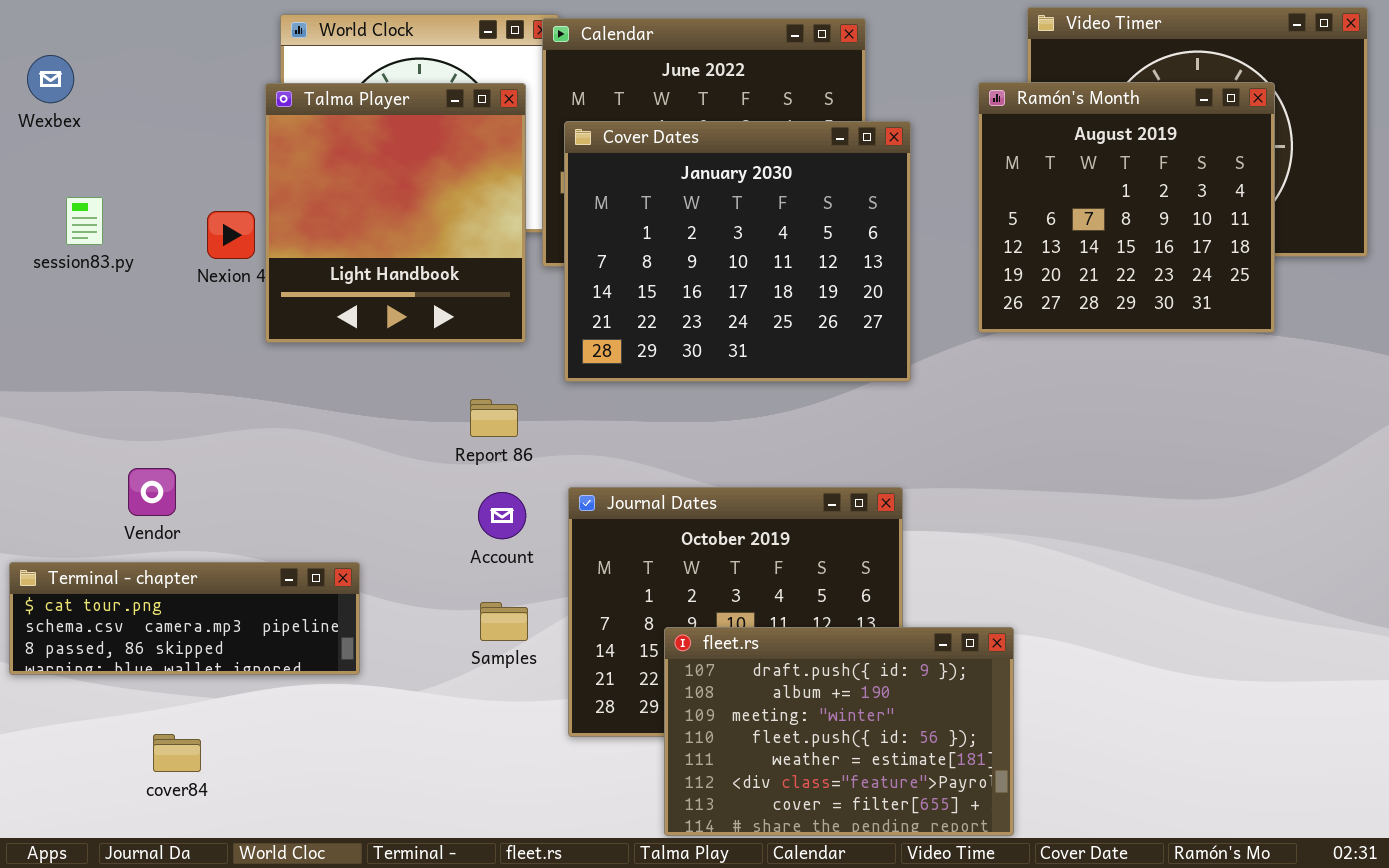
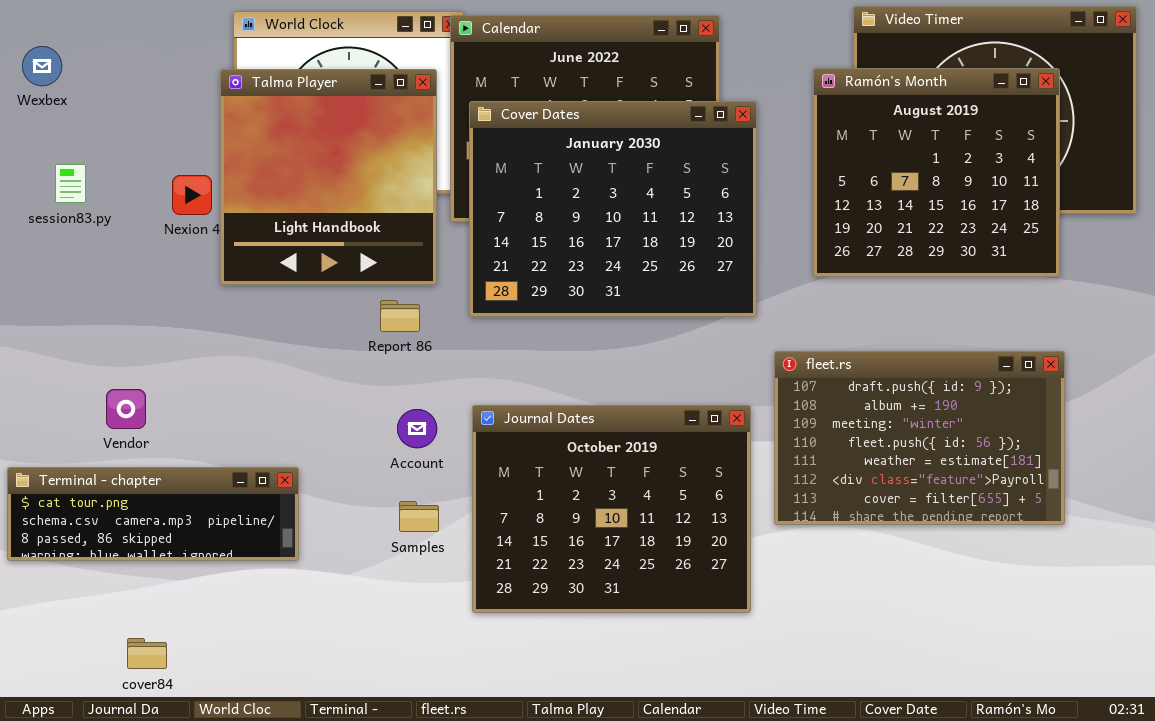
Report 86: [470,399,518,437] -> [380,300,420,332], moved
fleet.rs: [664,627,1014,836] -> [774,351,1065,525], moved
cover84: [153,734,201,772] -> [127,638,167,669], moved

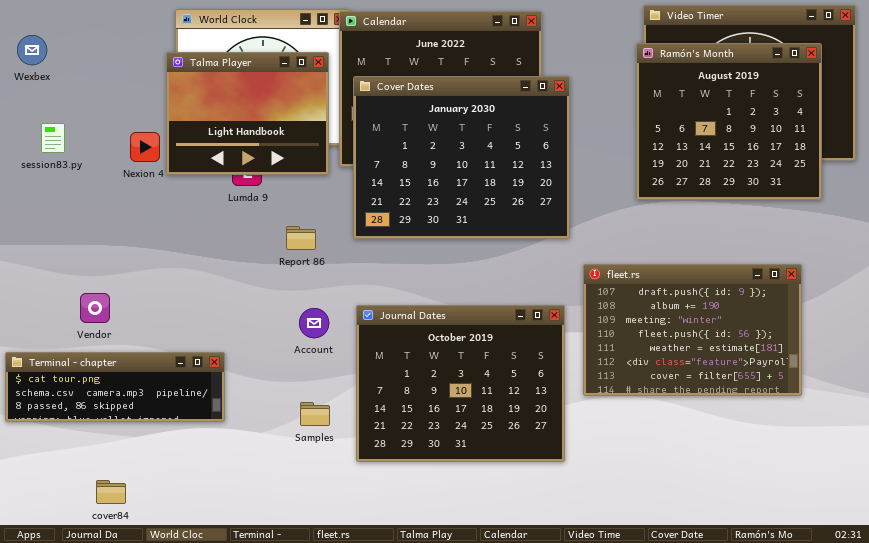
Ramón's Month: [813,68,1060,277] -> [636,43,822,200], moved
Talma Player: [220,69,437,285] -> [166,52,329,175], resized
Samples: [399,501,439,532] -> [300,402,330,426], moved

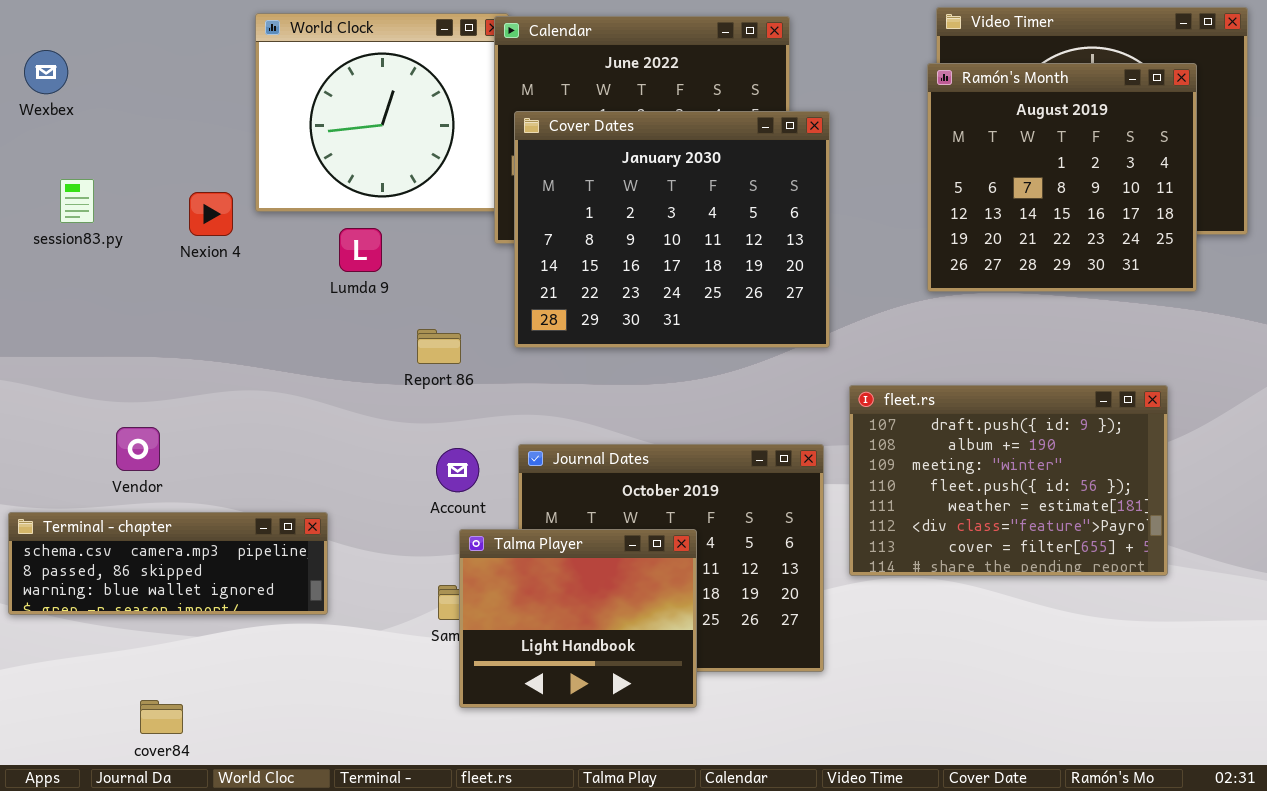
Talma Player: [166,52,329,175] -> [459,529,697,708], moved
Terminal - chapter: [5,352,225,422] -> [8,512,328,615], scrolled down 1 row

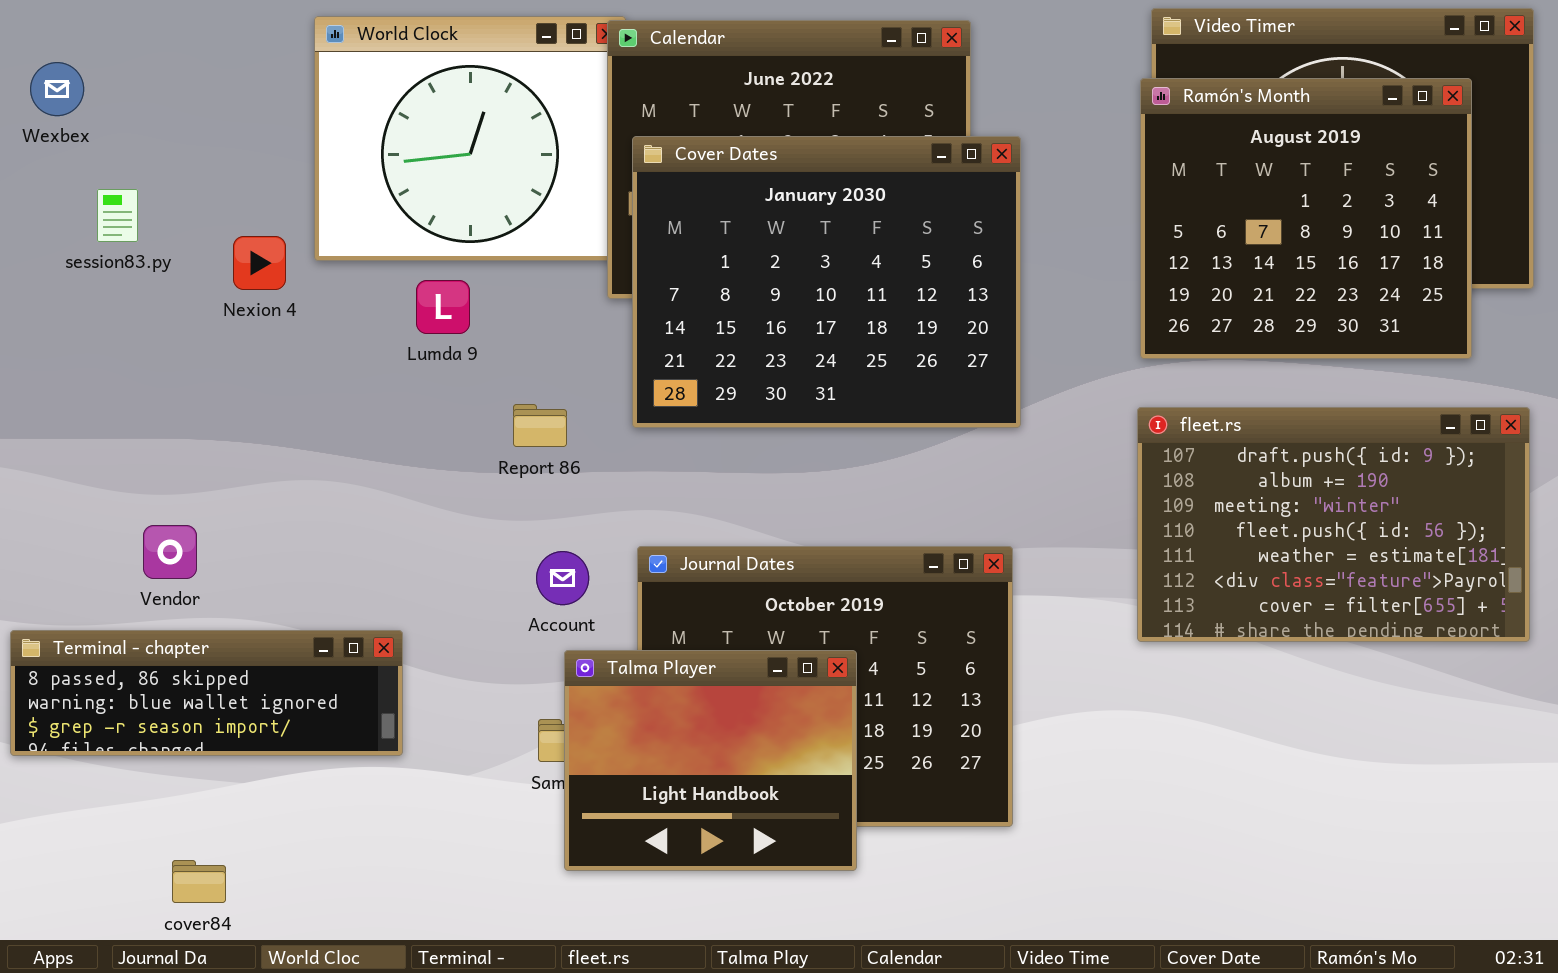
session83.py: [60,179,94,223] -> [97,189,138,242], moved
fleet.rs: [849,385,1168,576] -> [1137,407,1530,642], moved
Terminal - chapter: [8,512,328,615] -> [10,630,403,756], scrolled down 1 row

